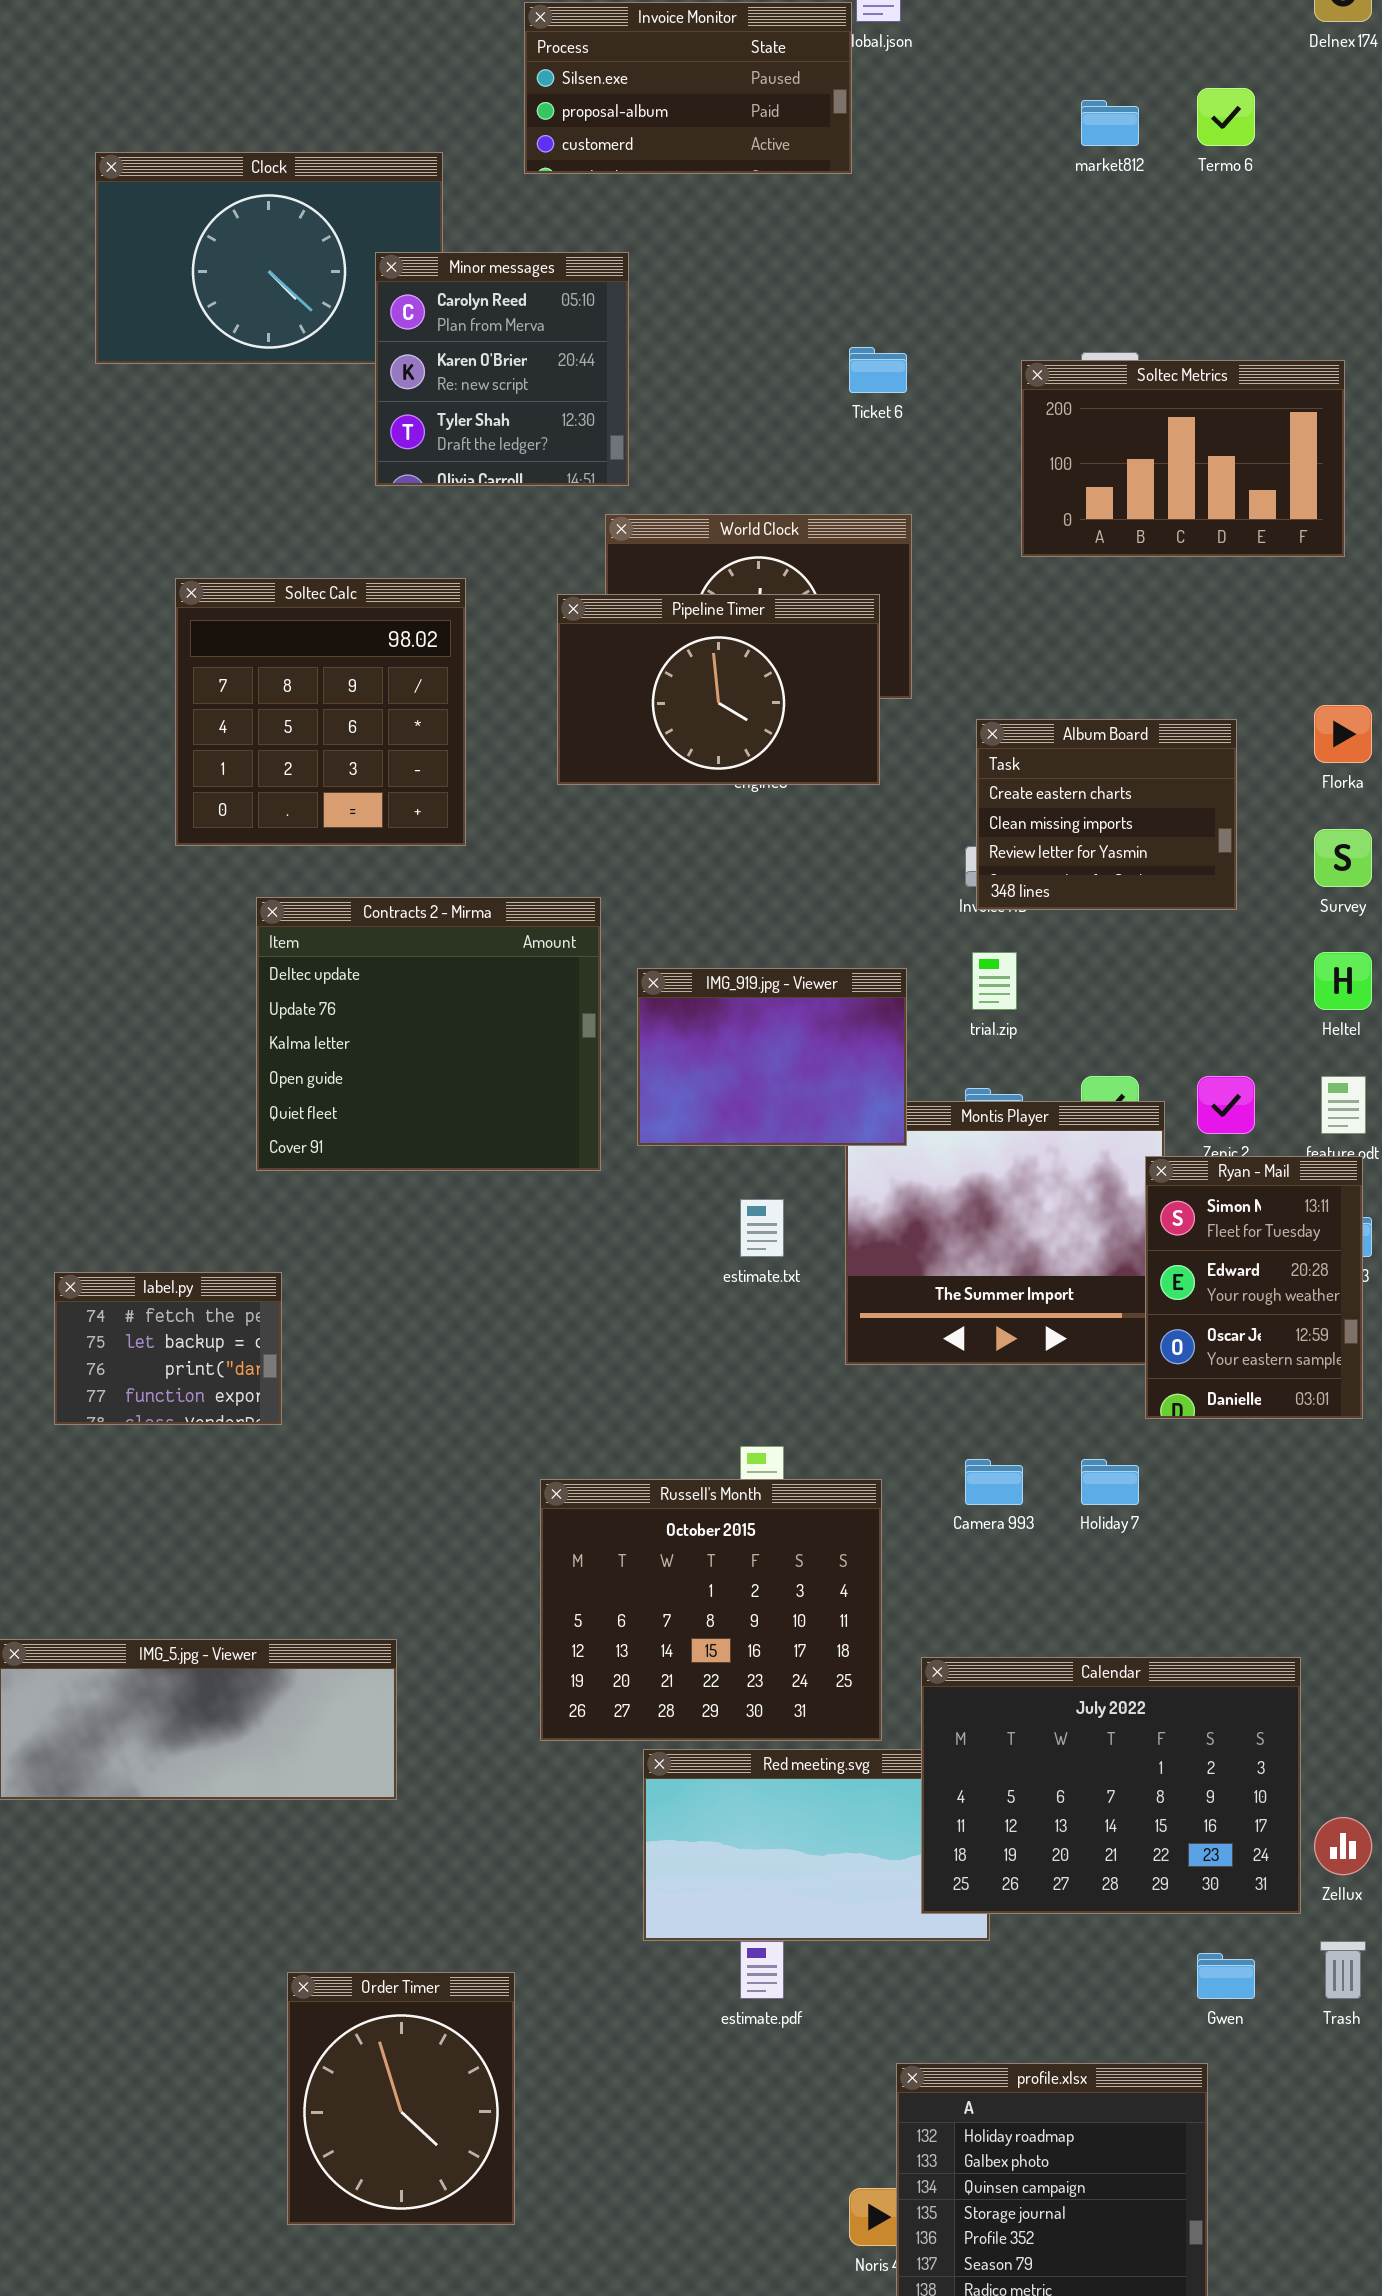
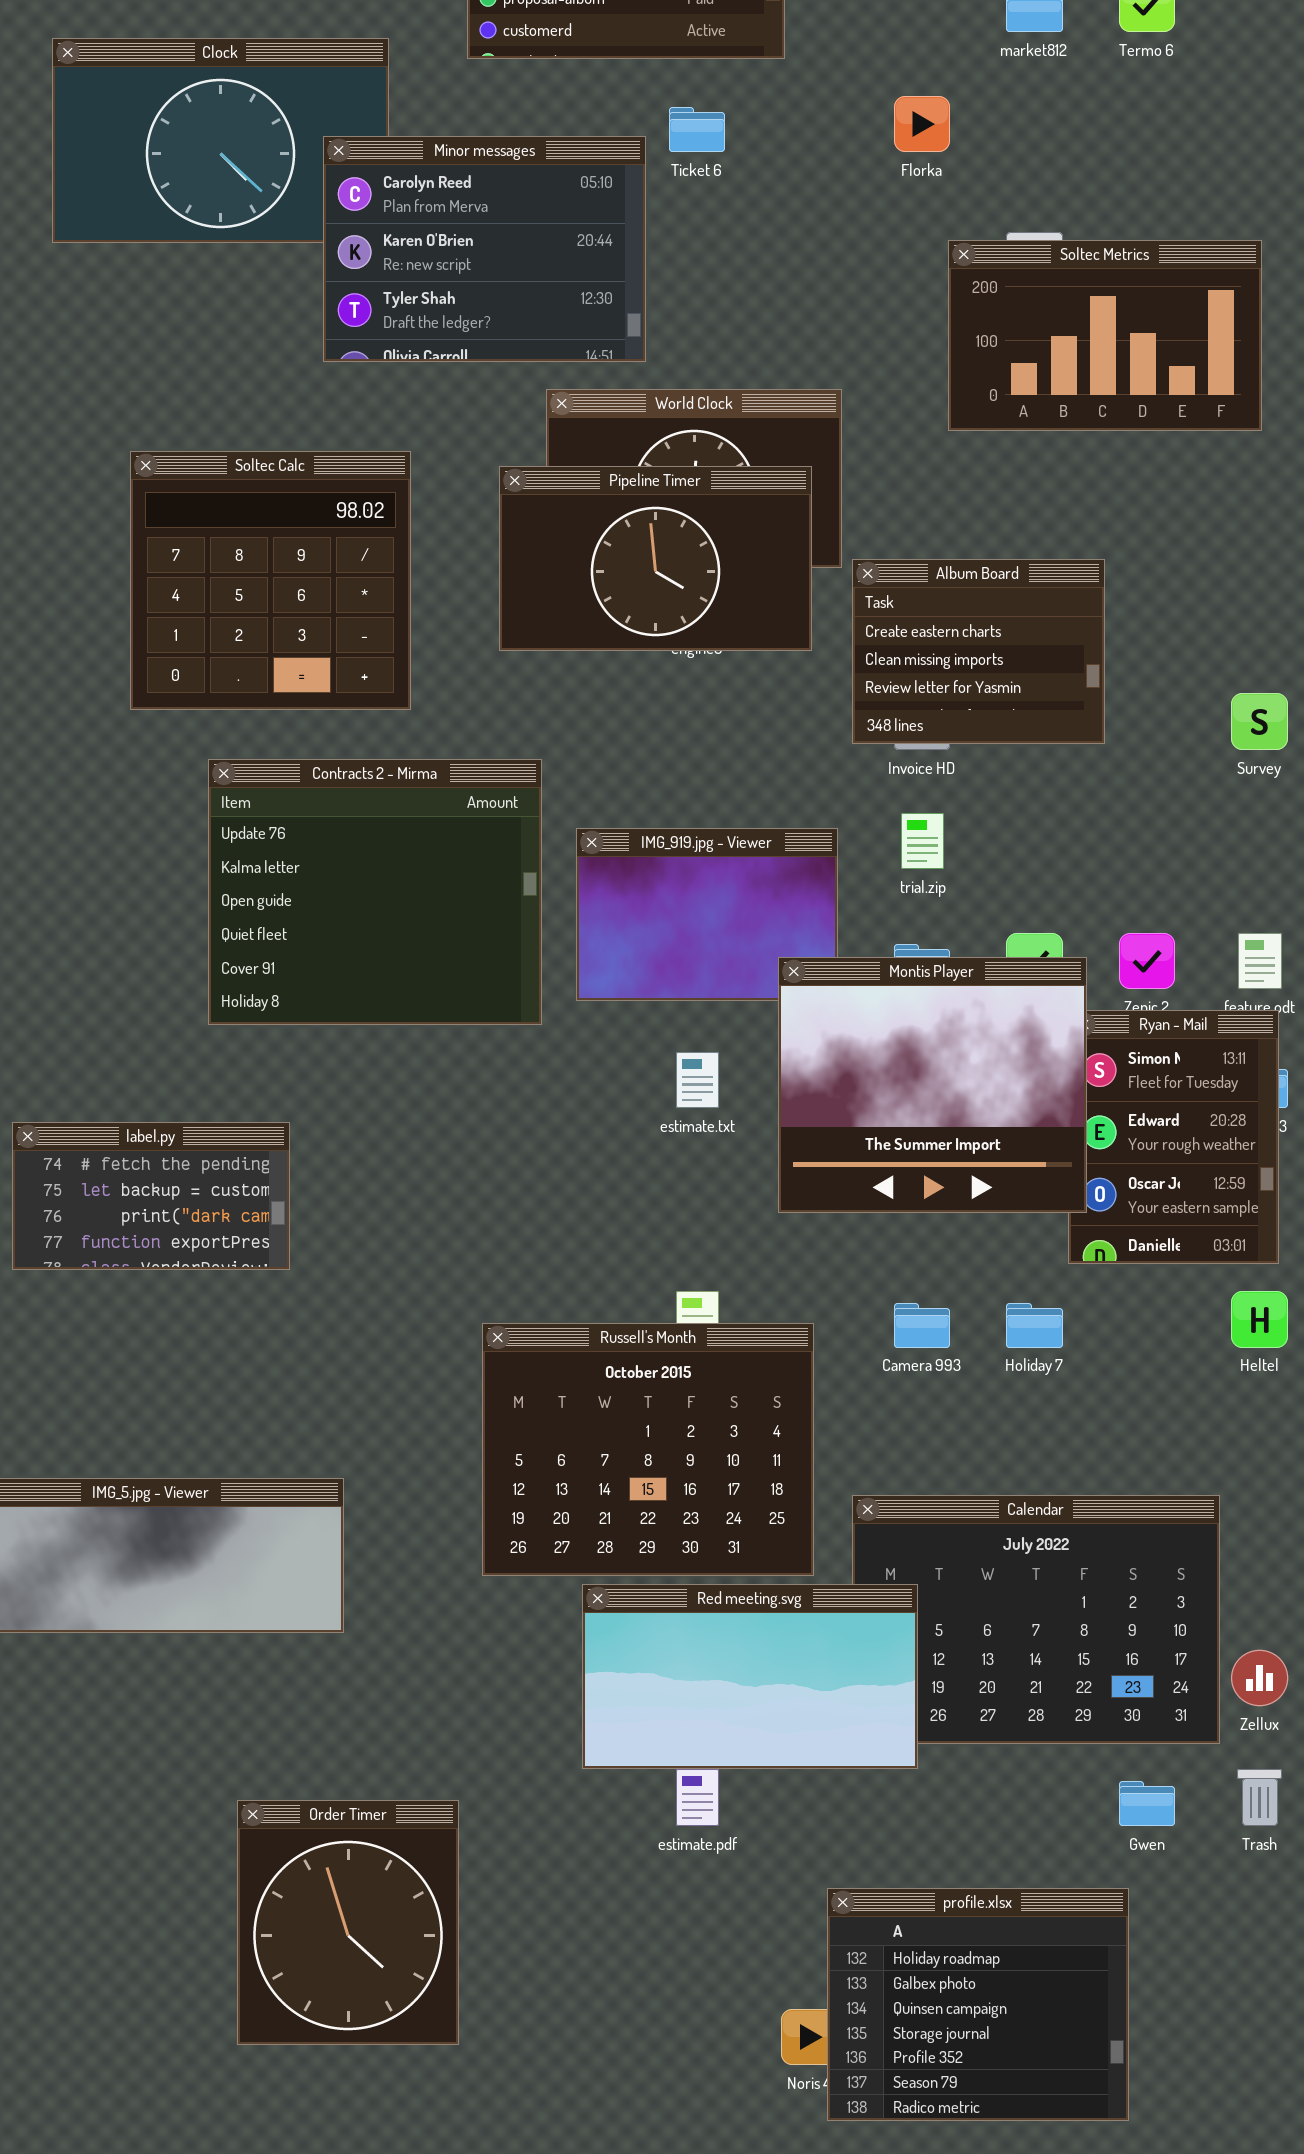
Minor messages: [375,252,629,486] -> [323,136,646,362], resized
Ticket 6: [849,347,907,393] -> [669,107,725,152], moved
Florka: [1314,705,1372,763] -> [894,96,950,152], moved
Album Board: [976,719,1237,910] -> [852,559,1105,744], moved
Contracts 2 - Mirma: [256,897,601,1171] -> [208,759,542,1025], scrolled down 1 row
Heltel: [1314,952,1372,1010] -> [1231,1291,1288,1348], moved
Montis Player: [845,1101,1165,1365] -> [778,957,1087,1213], raised
label.py: [54,1272,282,1425] -> [12,1122,290,1270], resized
Red meeting.svg: [643,1749,990,1941] -> [582,1584,918,1769], raised

